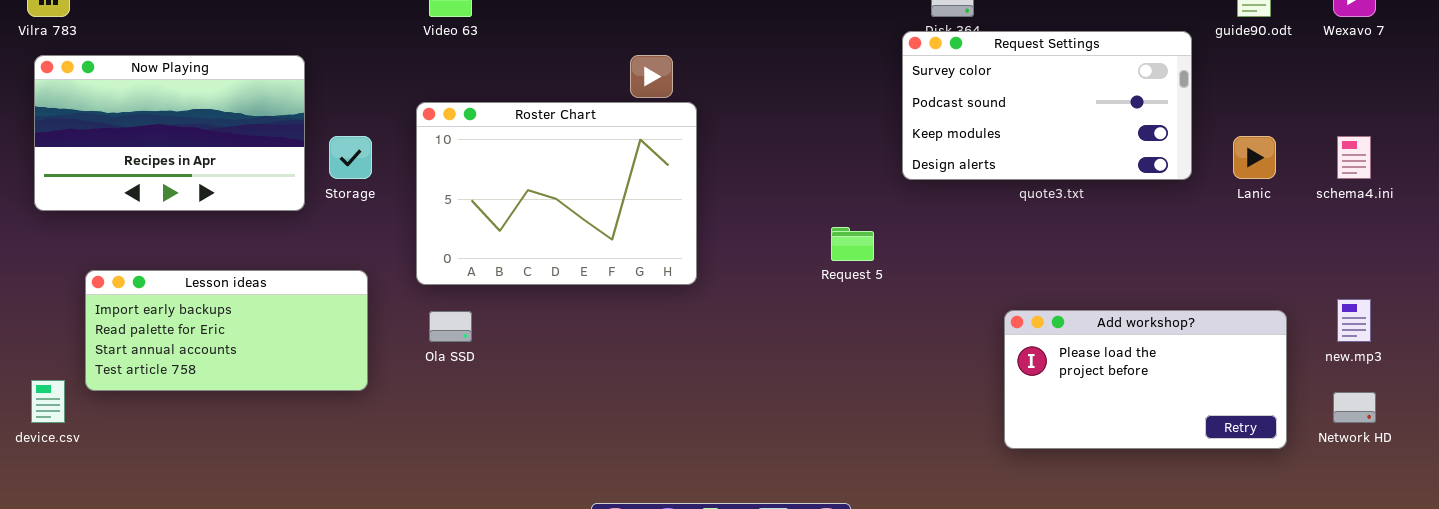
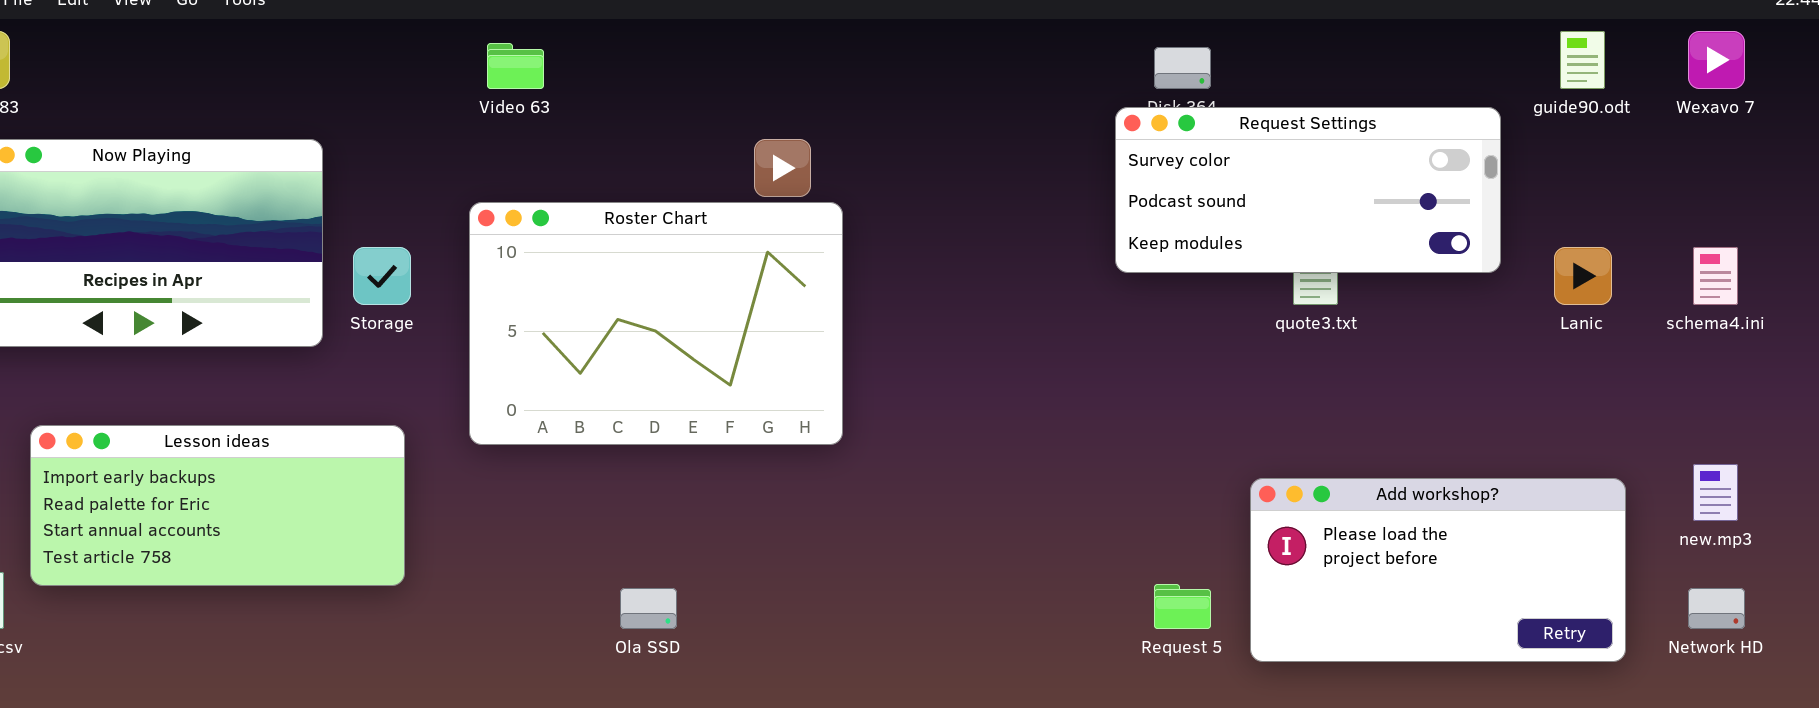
Request Settings: [902,31,1192,180] -> [1115,107,1501,273], resized
Request 5: [831,227,874,261] -> [1154,584,1211,629], moved
Ola SSD: [429,311,472,342] -> [620,588,677,629], moved

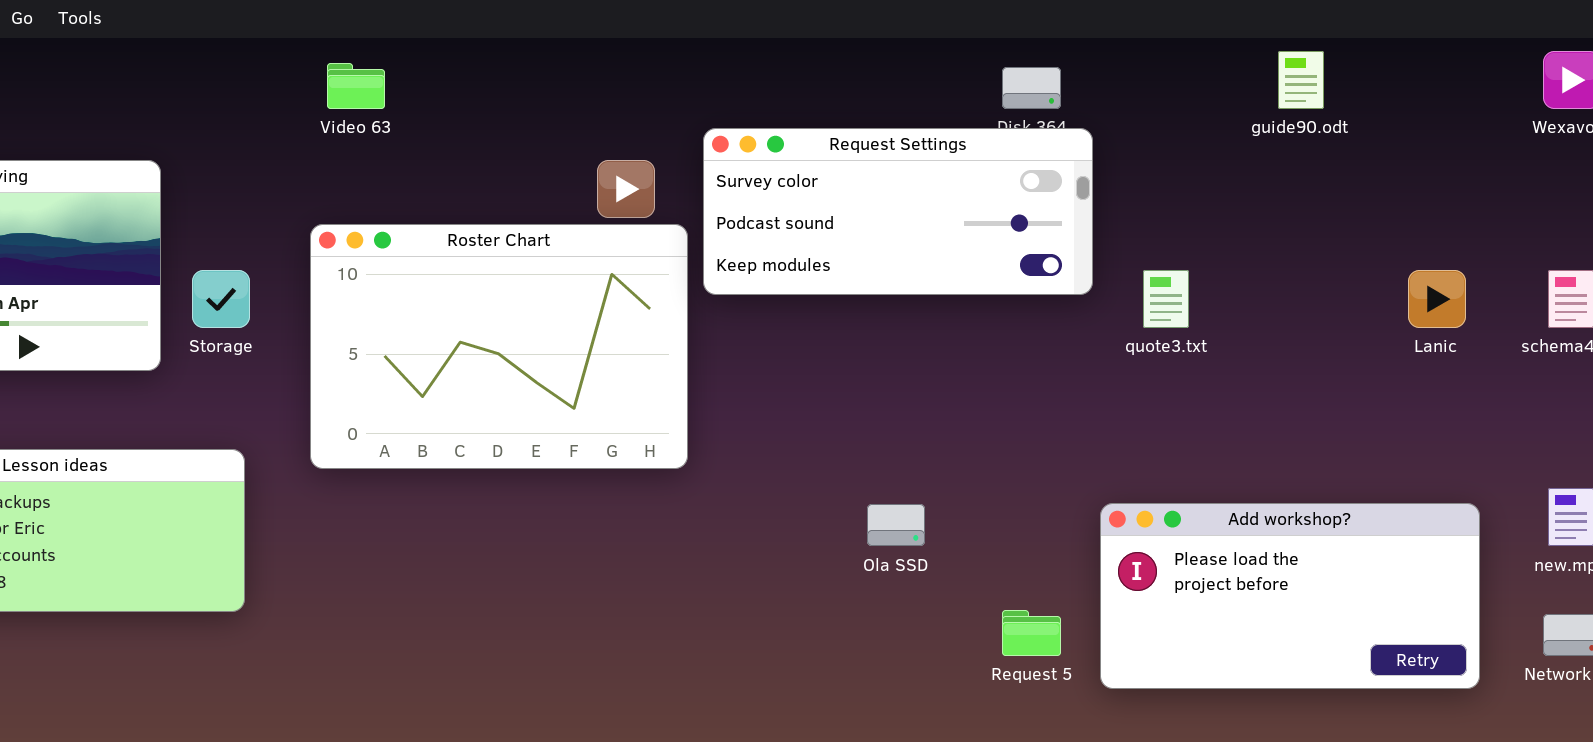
guide90.odt: [1560,31,1605,89] -> [1278,51,1324,109], moved
Request Settings: [1115,107,1501,273] -> [703,128,1093,295], moved
Ola SSD: [620,588,677,629] -> [867,504,925,546], moved

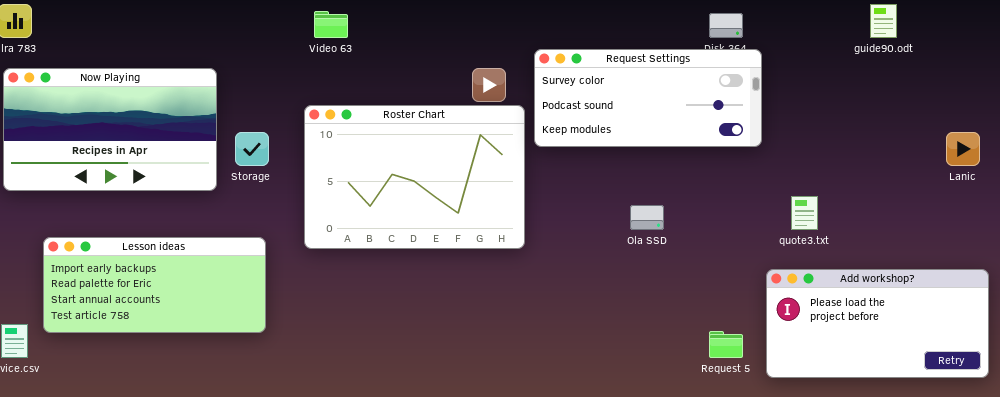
quote3.txt: [1143,270,1189,328] -> [791,196,818,230], moved
Ola SSD: [867,504,925,546] -> [630,205,664,230], moved

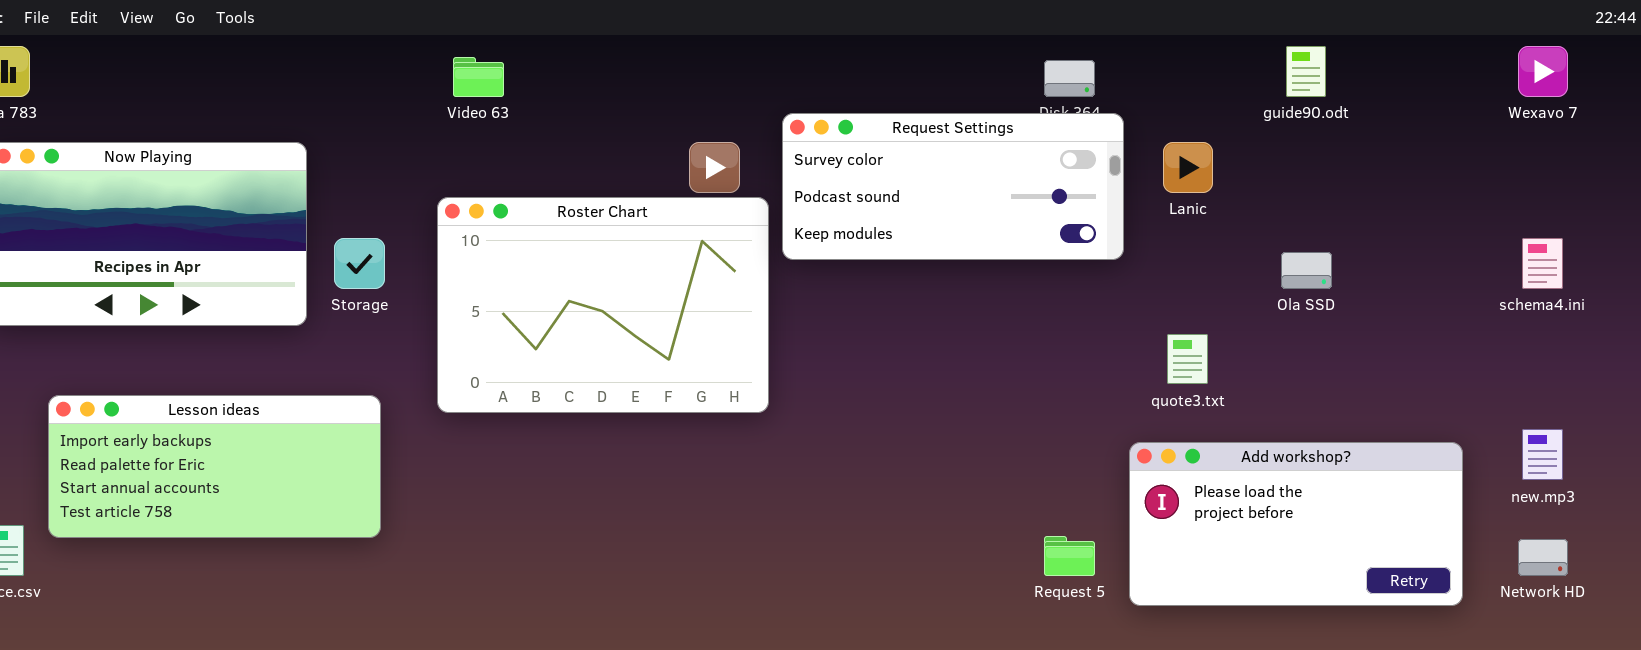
Lanic: [946,132,980,166] -> [1163,142,1213,193], moved
Ola SSD: [630,205,664,230] -> [1281,252,1332,289], moved

